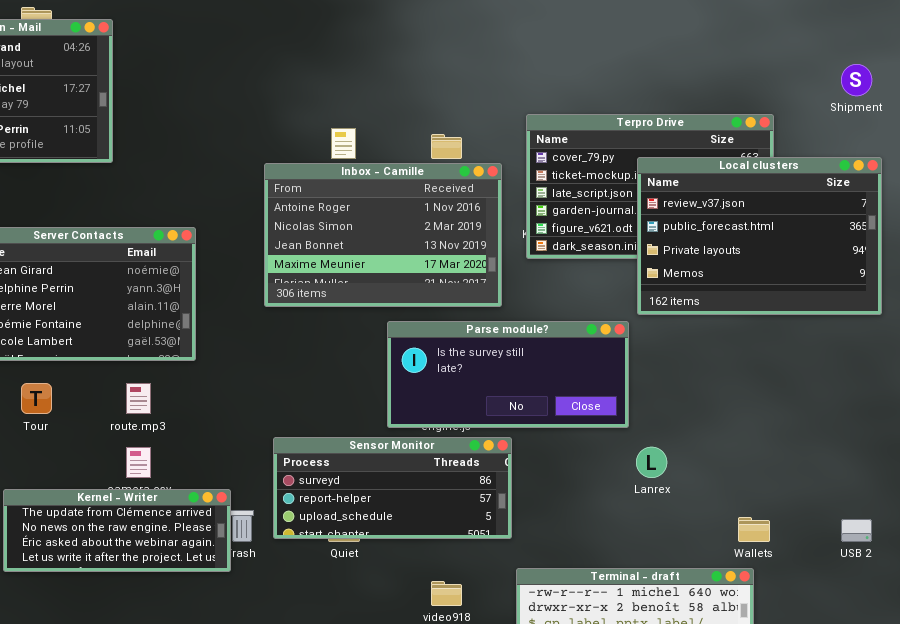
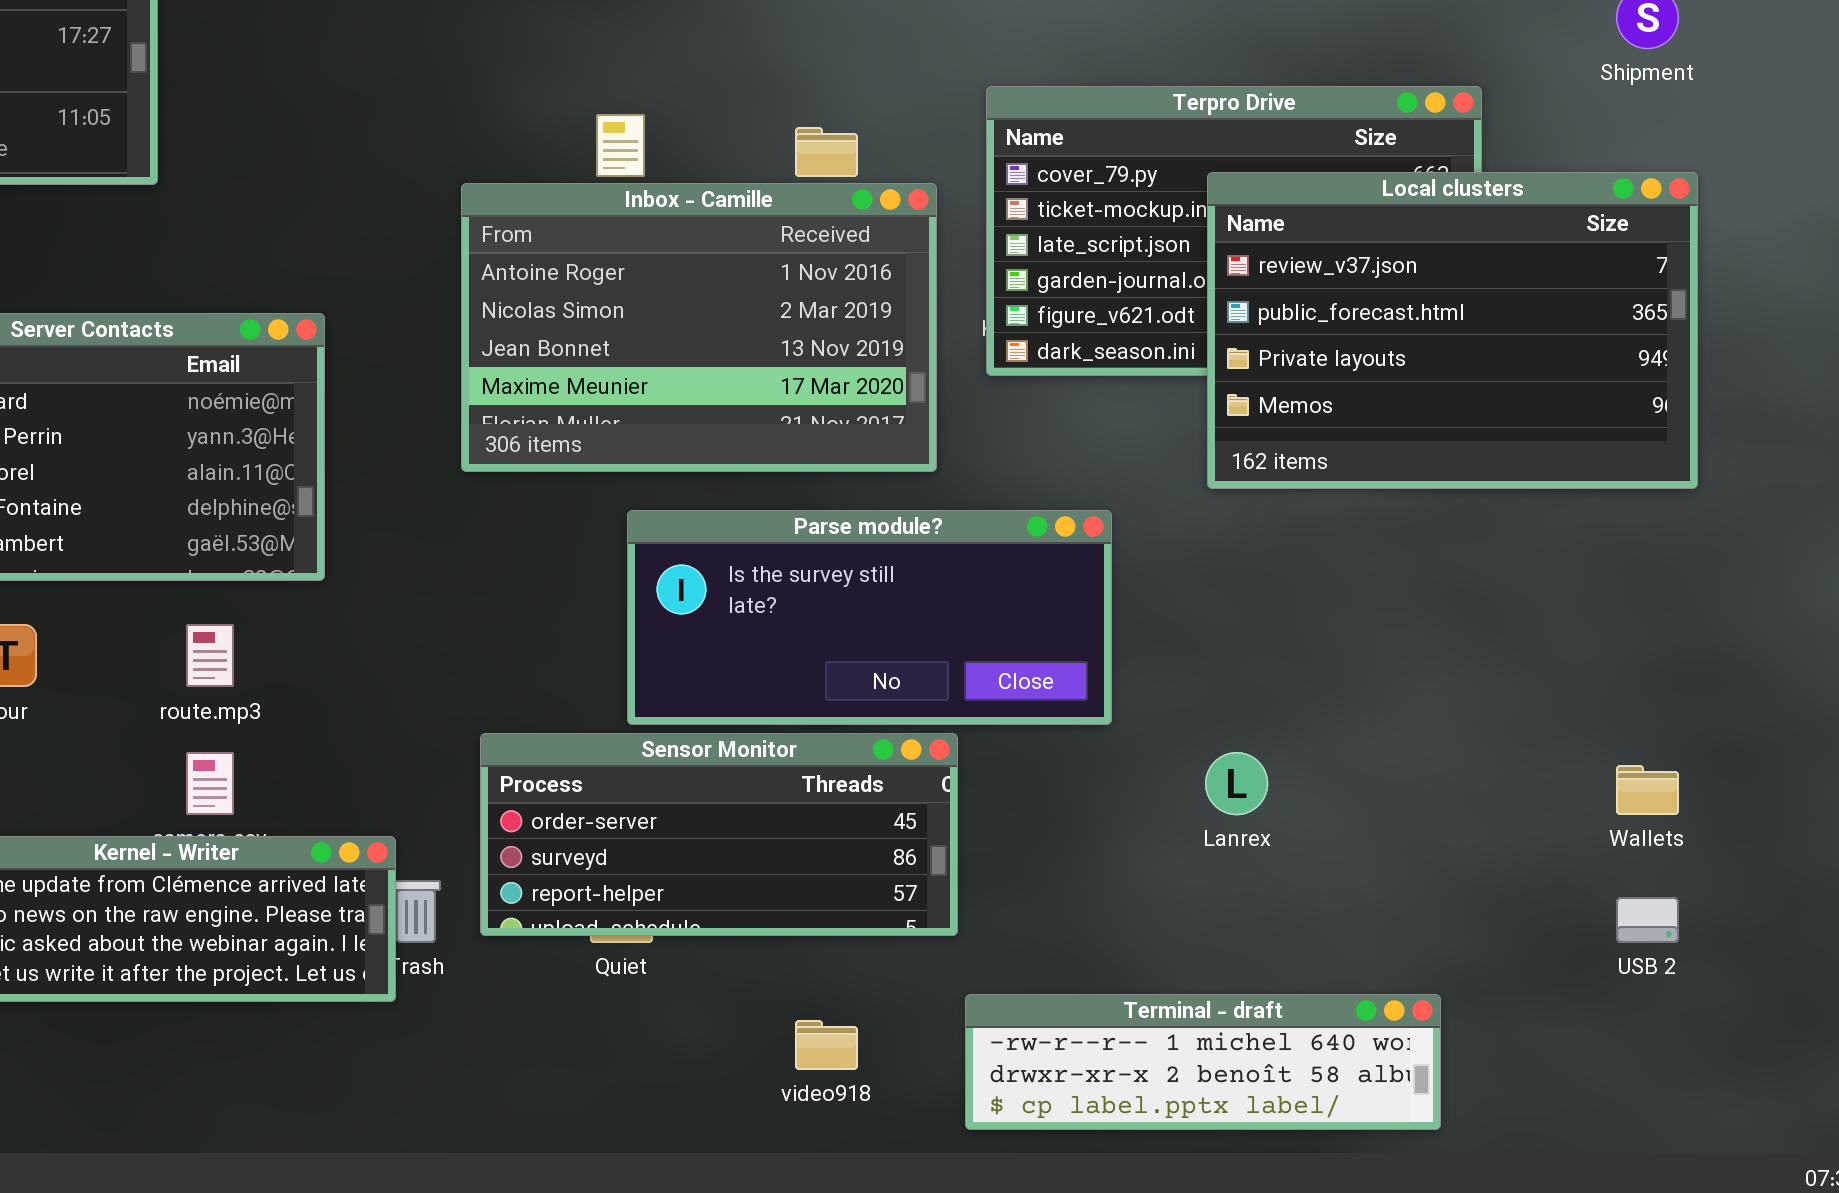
Parse module?: [387,321,629,428] -> [627,510,1112,725], moved
Sensor Monitor: [273,437,512,539] -> [480,733,958,936], scrolled up 1 row
Wallets: [738,517,770,542] -> [1616,765,1679,815], moved

